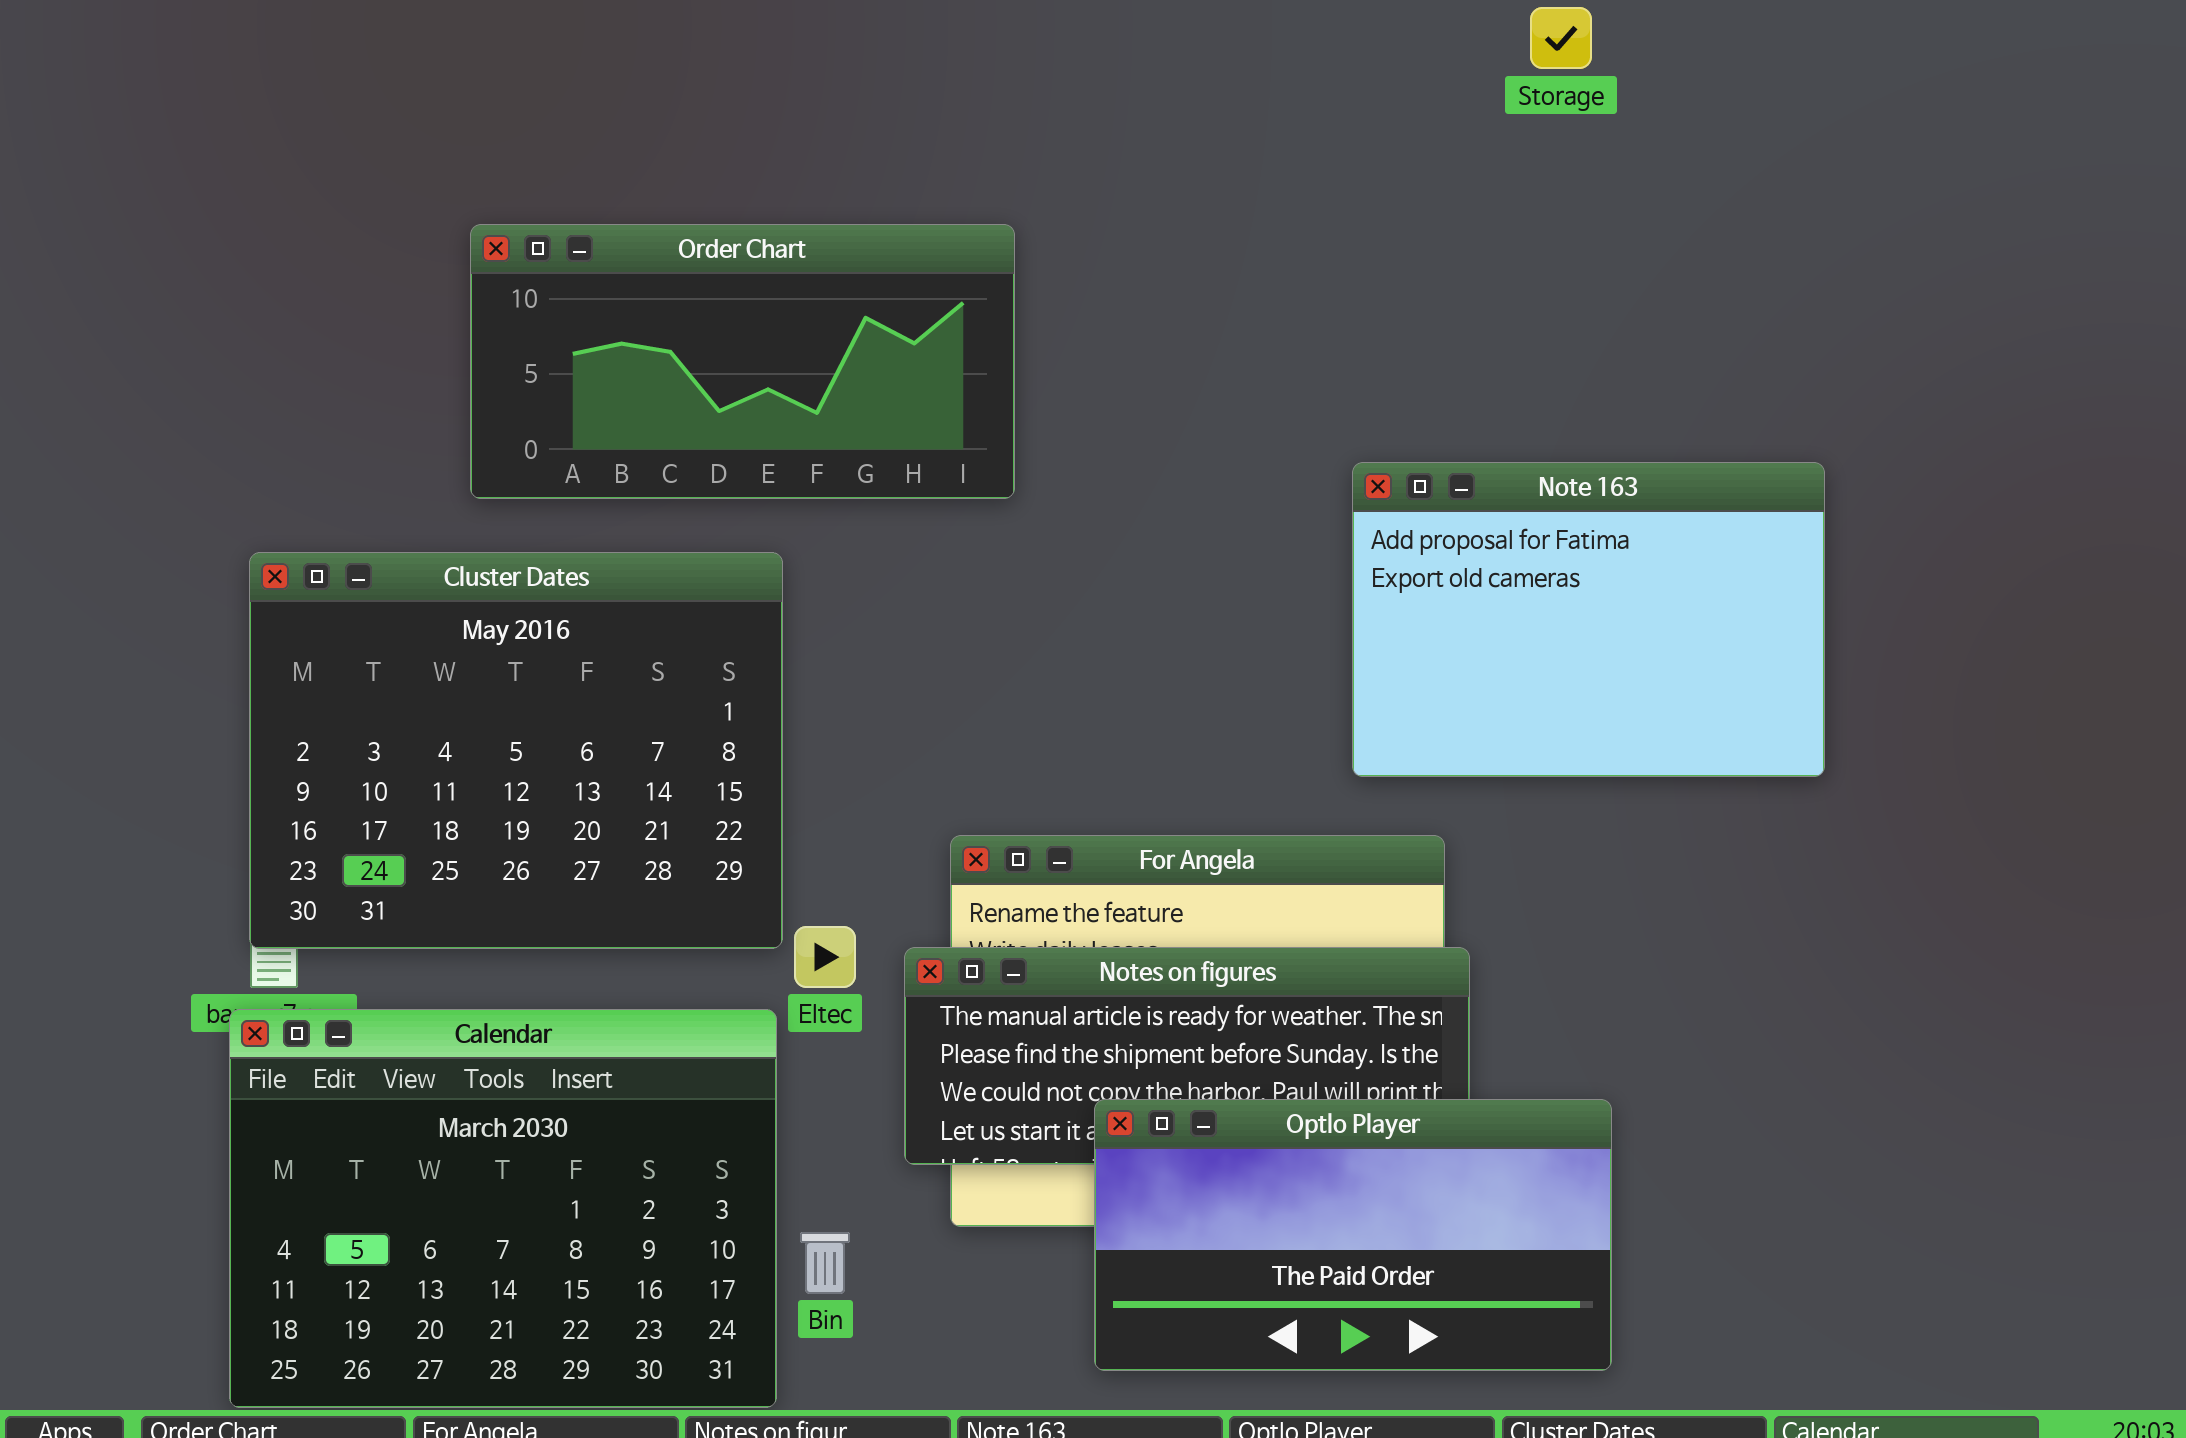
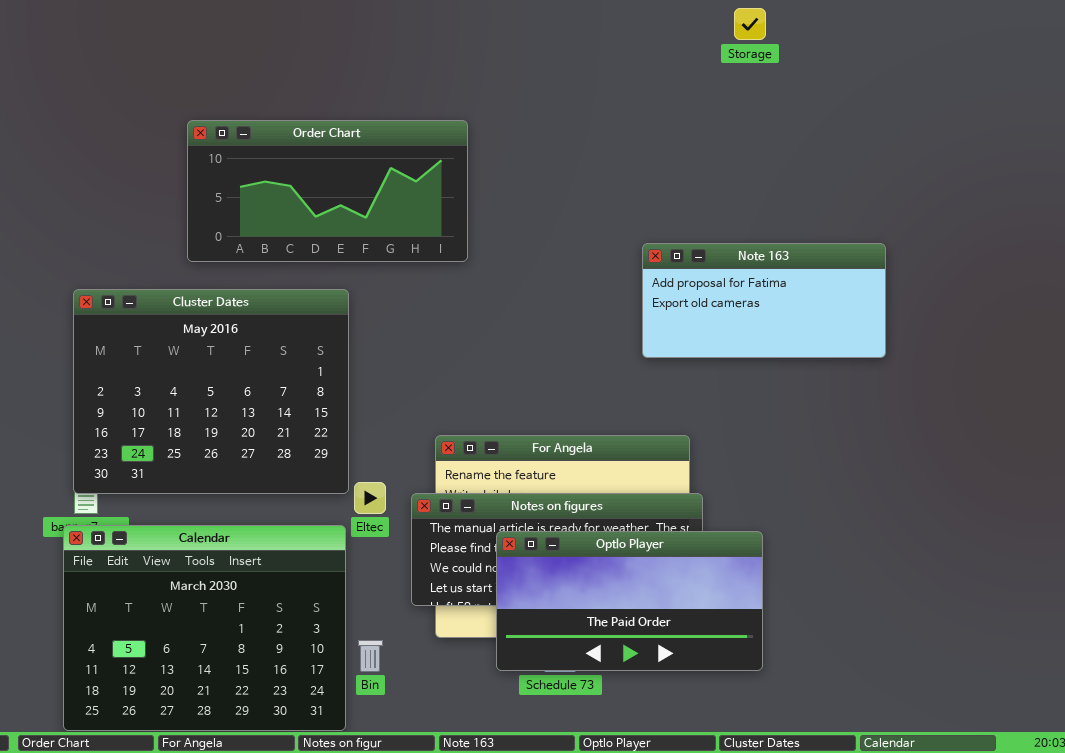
Note 163: [1352,462,1825,777] -> [642,243,886,358], resized
Optlo Player: [1094,1099,1612,1371] -> [496,531,763,671], moved

